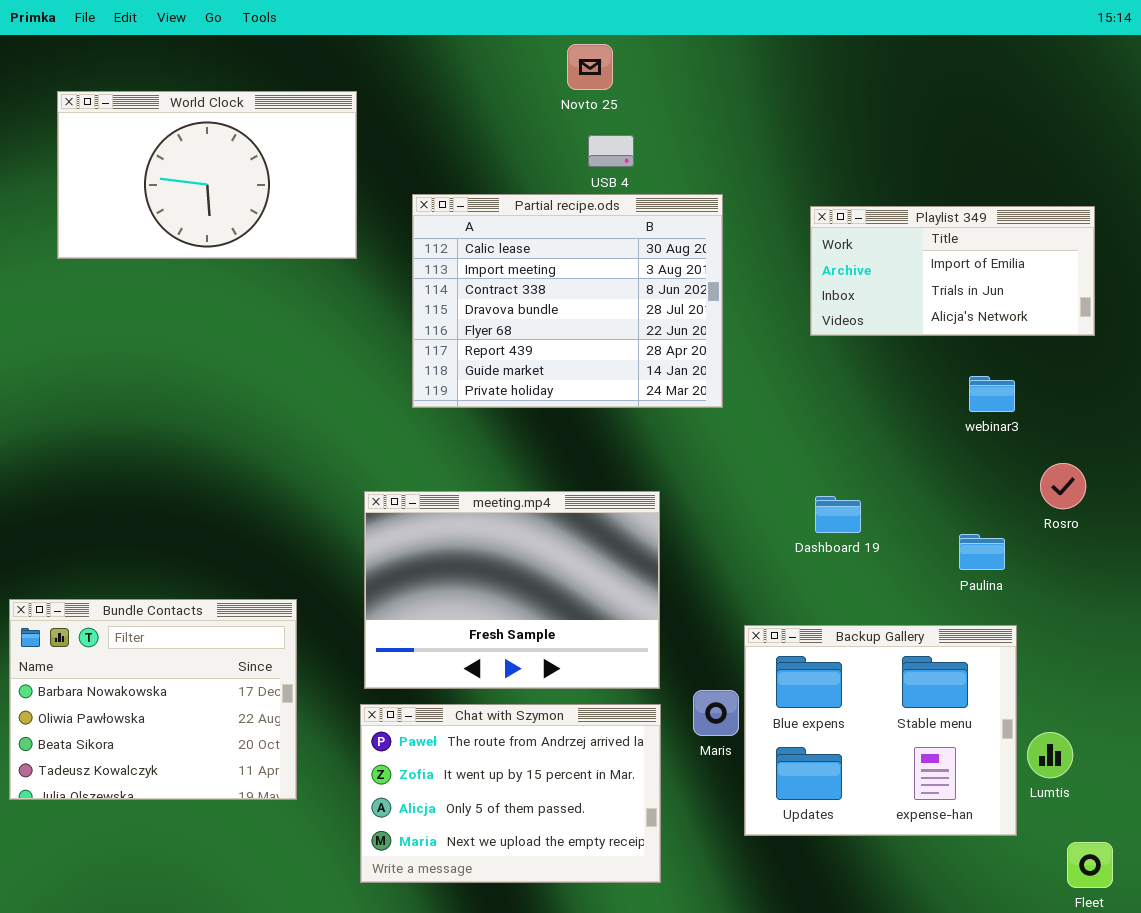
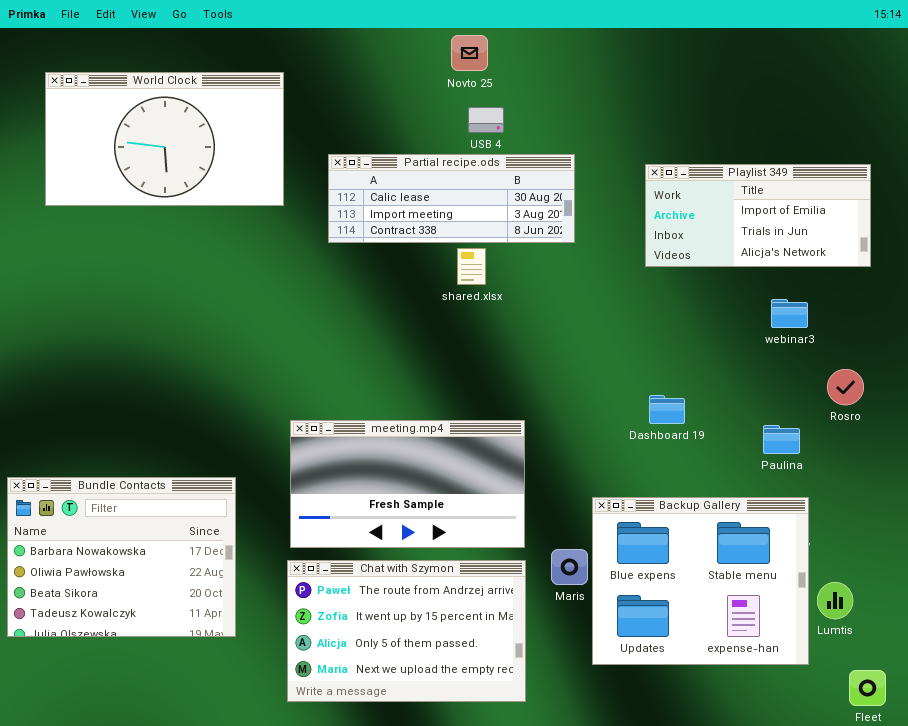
Partial recipe.ods: [412,194,723,408] -> [328,154,575,243], resized
meeting.mp4: [364,491,660,689] -> [290,420,525,548], resized

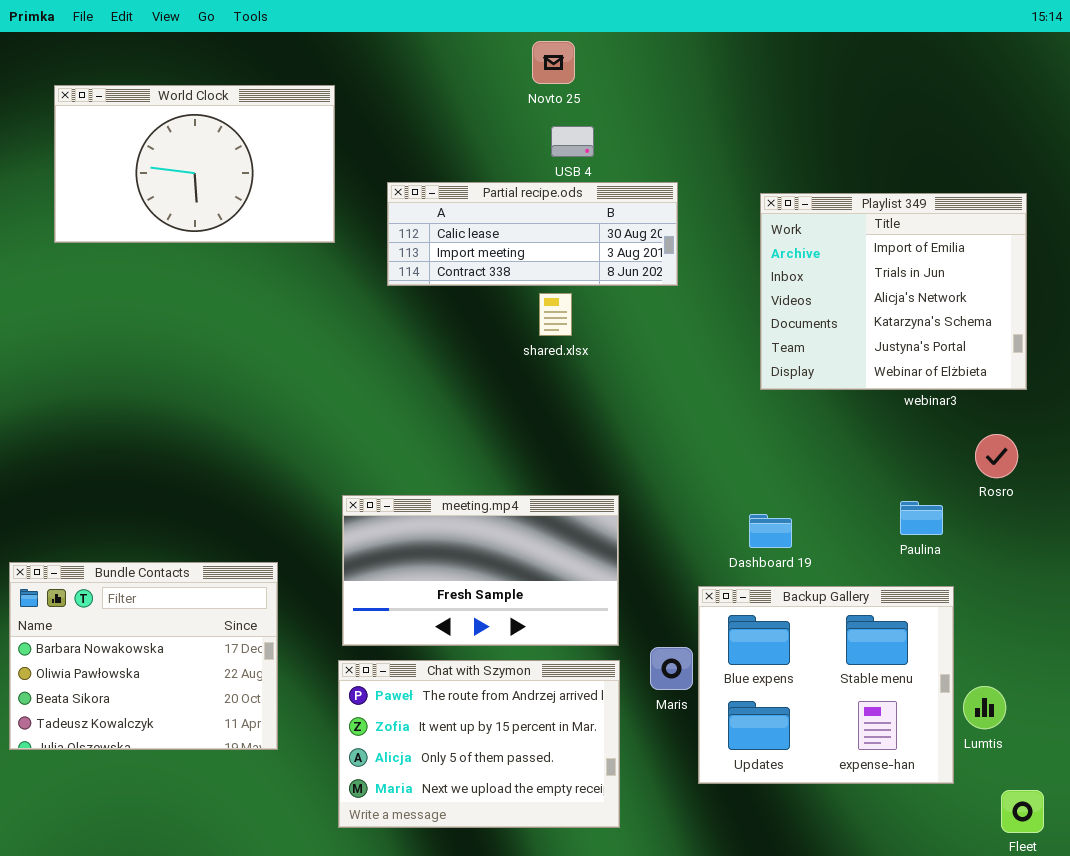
Playlist 349: [645,164,871,267] -> [760,193,1027,390], resized
Dashboard 19: [649,395,685,424] -> [749,514,792,548], moved

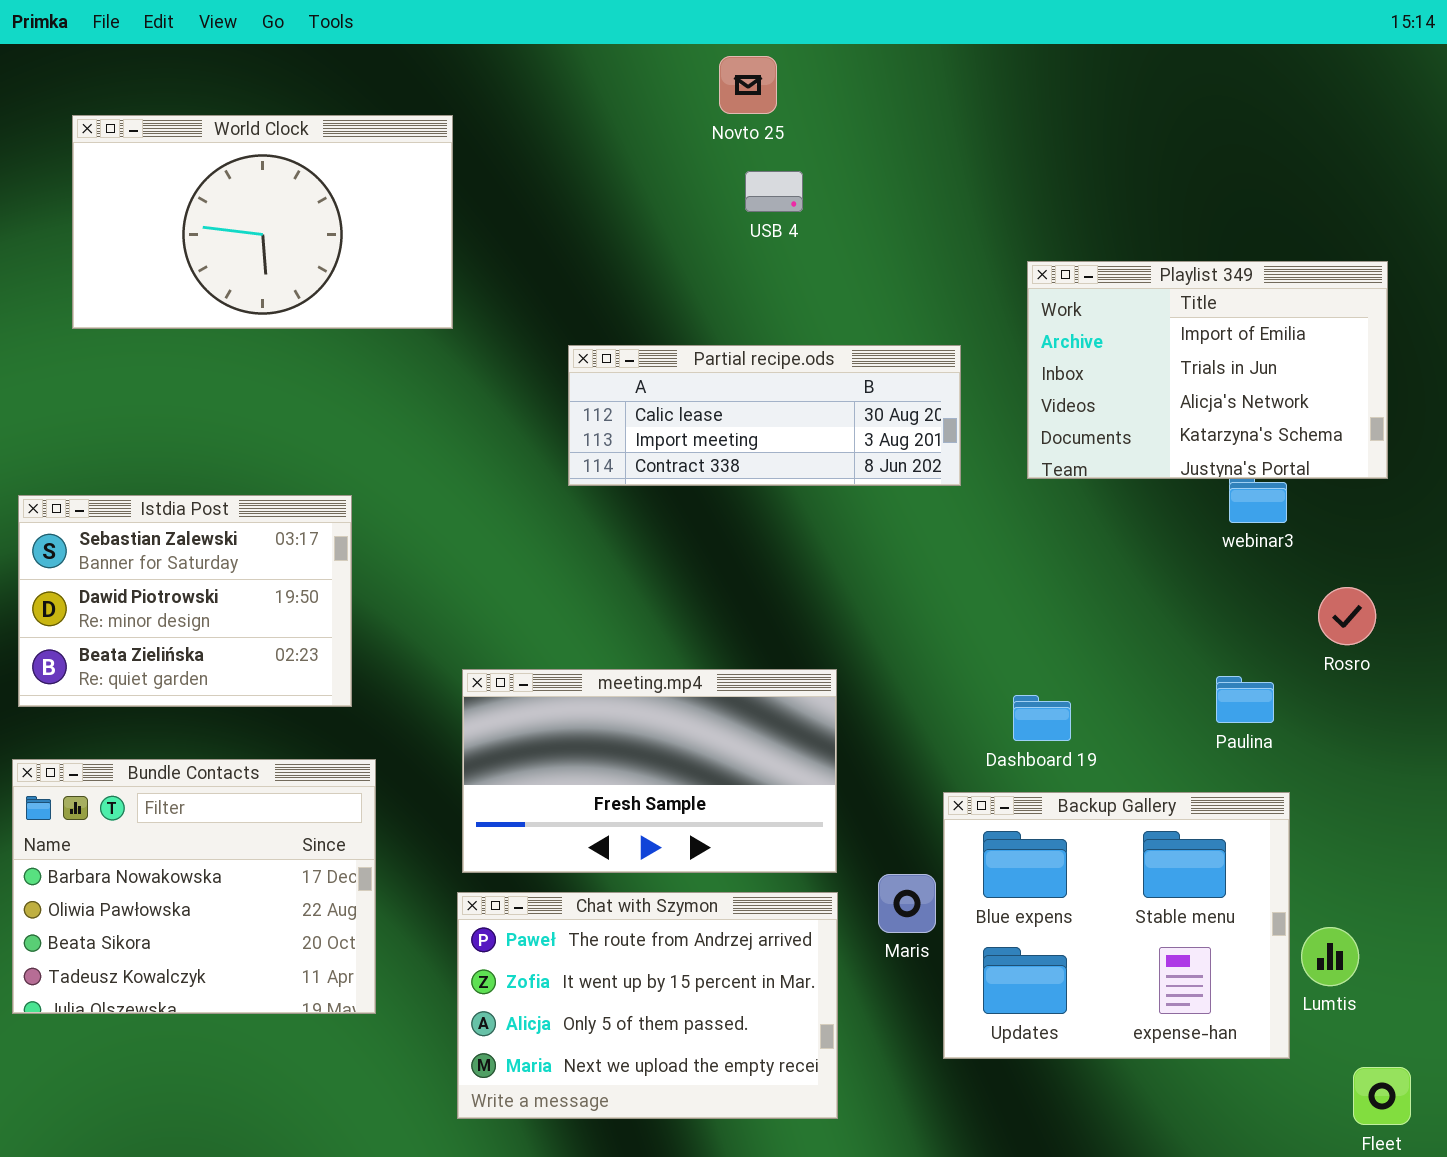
Partial recipe.ods: [387,182,678,286] -> [568,345,961,486], moved
Playlist 349: [760,193,1027,390] -> [1027,261,1388,479], resized
Istdia Post: none -> [18,495,352,707], opened

